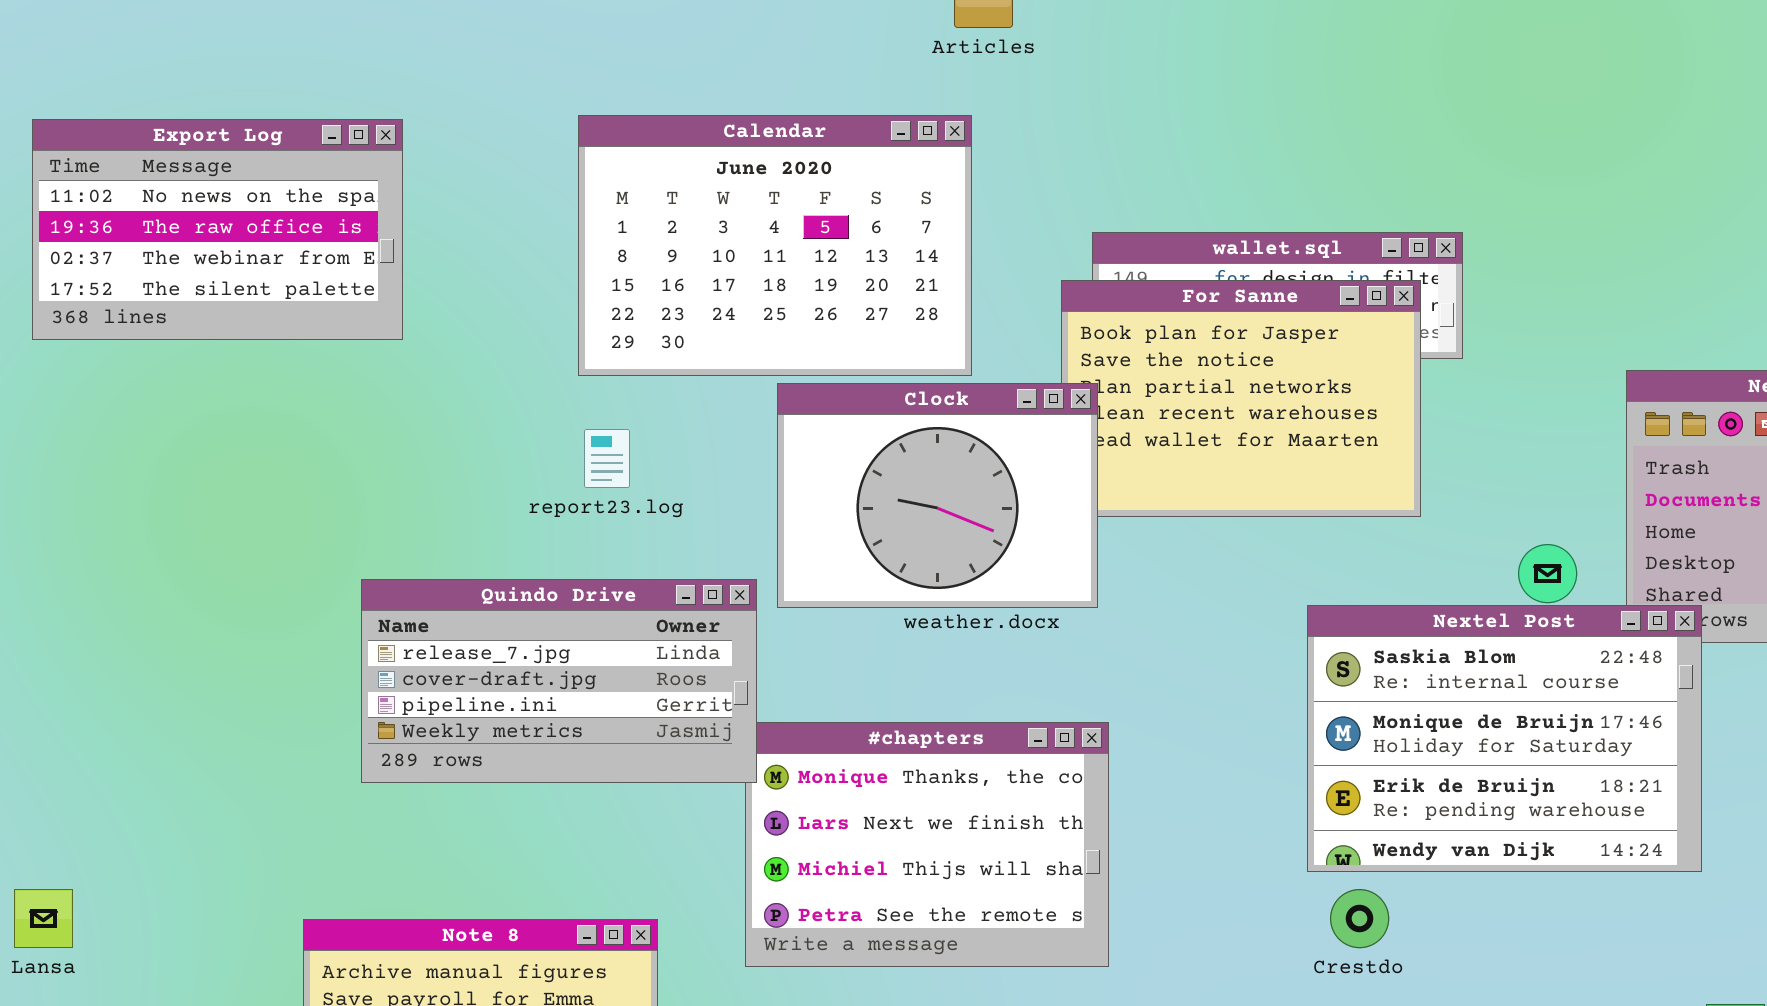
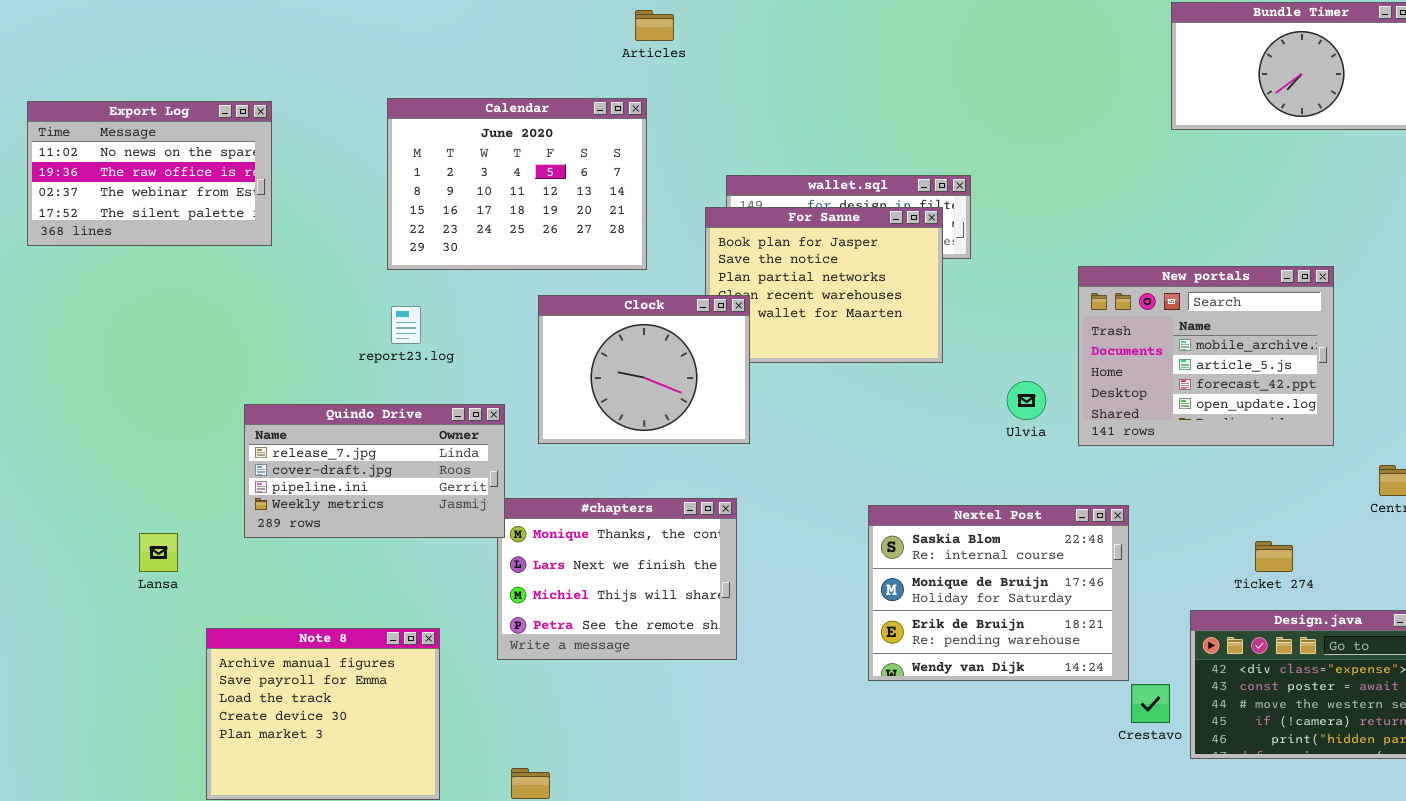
Clock: [777,383,1098,608] -> [538,295,750,444], moved
Nextel Post: [1307,605,1702,872] -> [868,505,1129,681], moved
Lansa: [14,889,73,948] -> [139,533,178,572], moved

